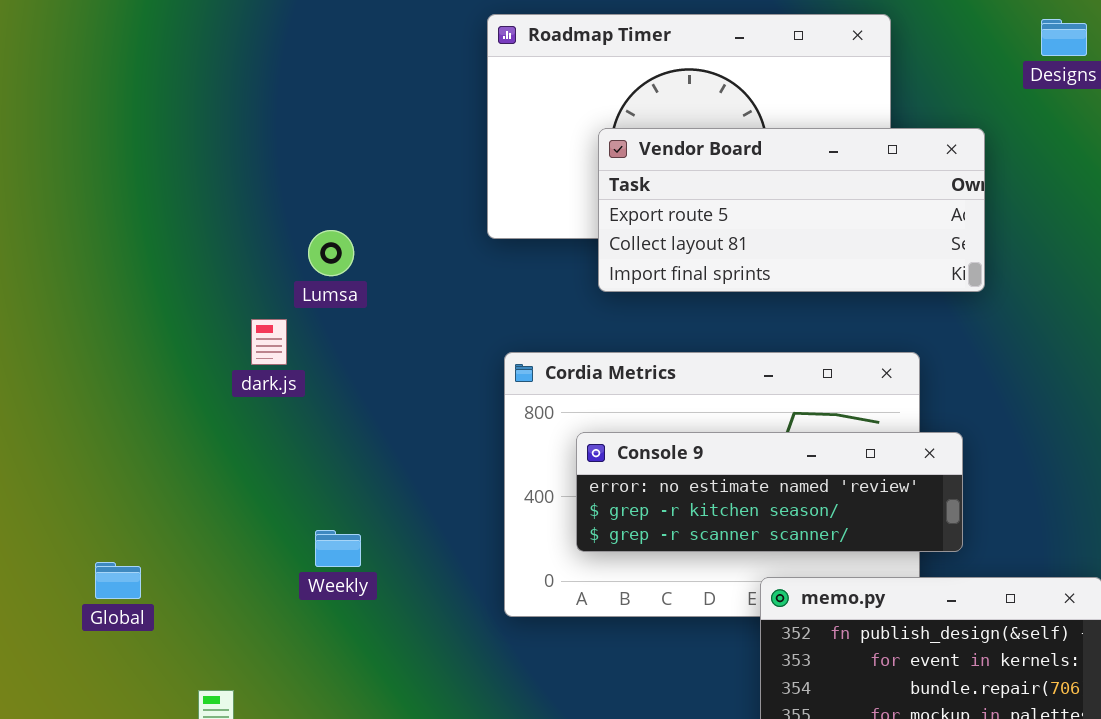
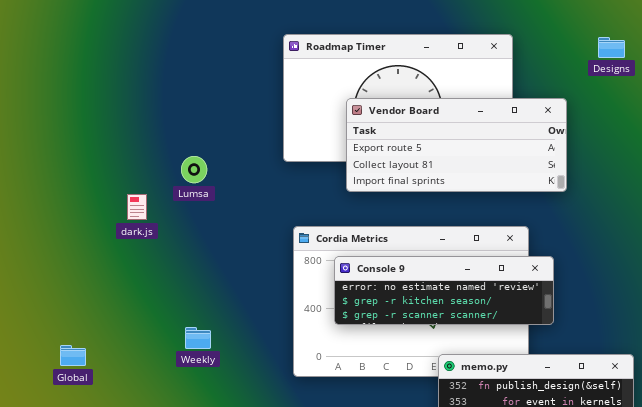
dark.js: [251,319,287,365] -> [127,194,147,220], moved
Console 9: [576,432,963,552] -> [334,256,554,325], moved

